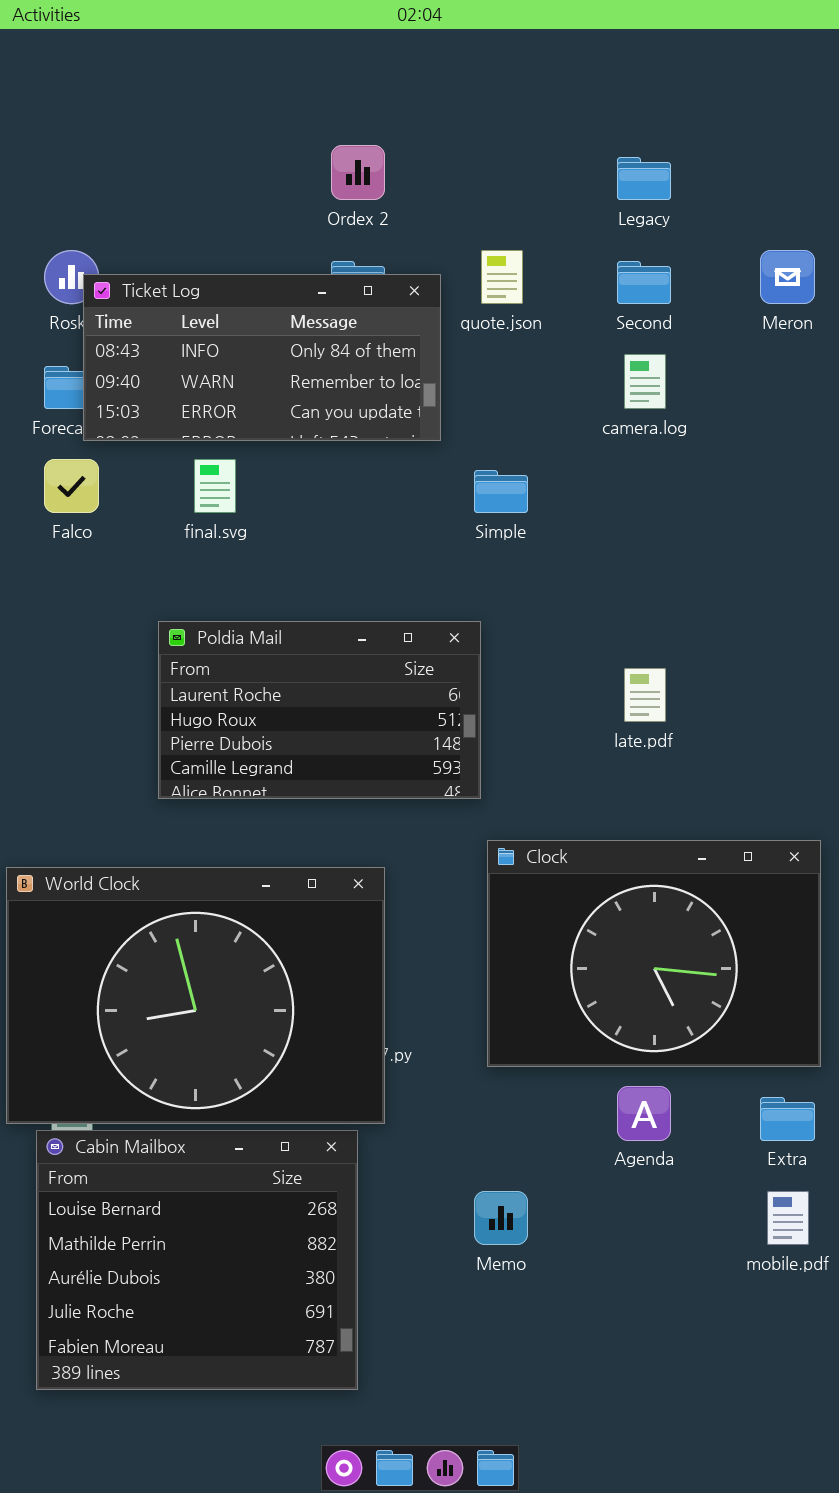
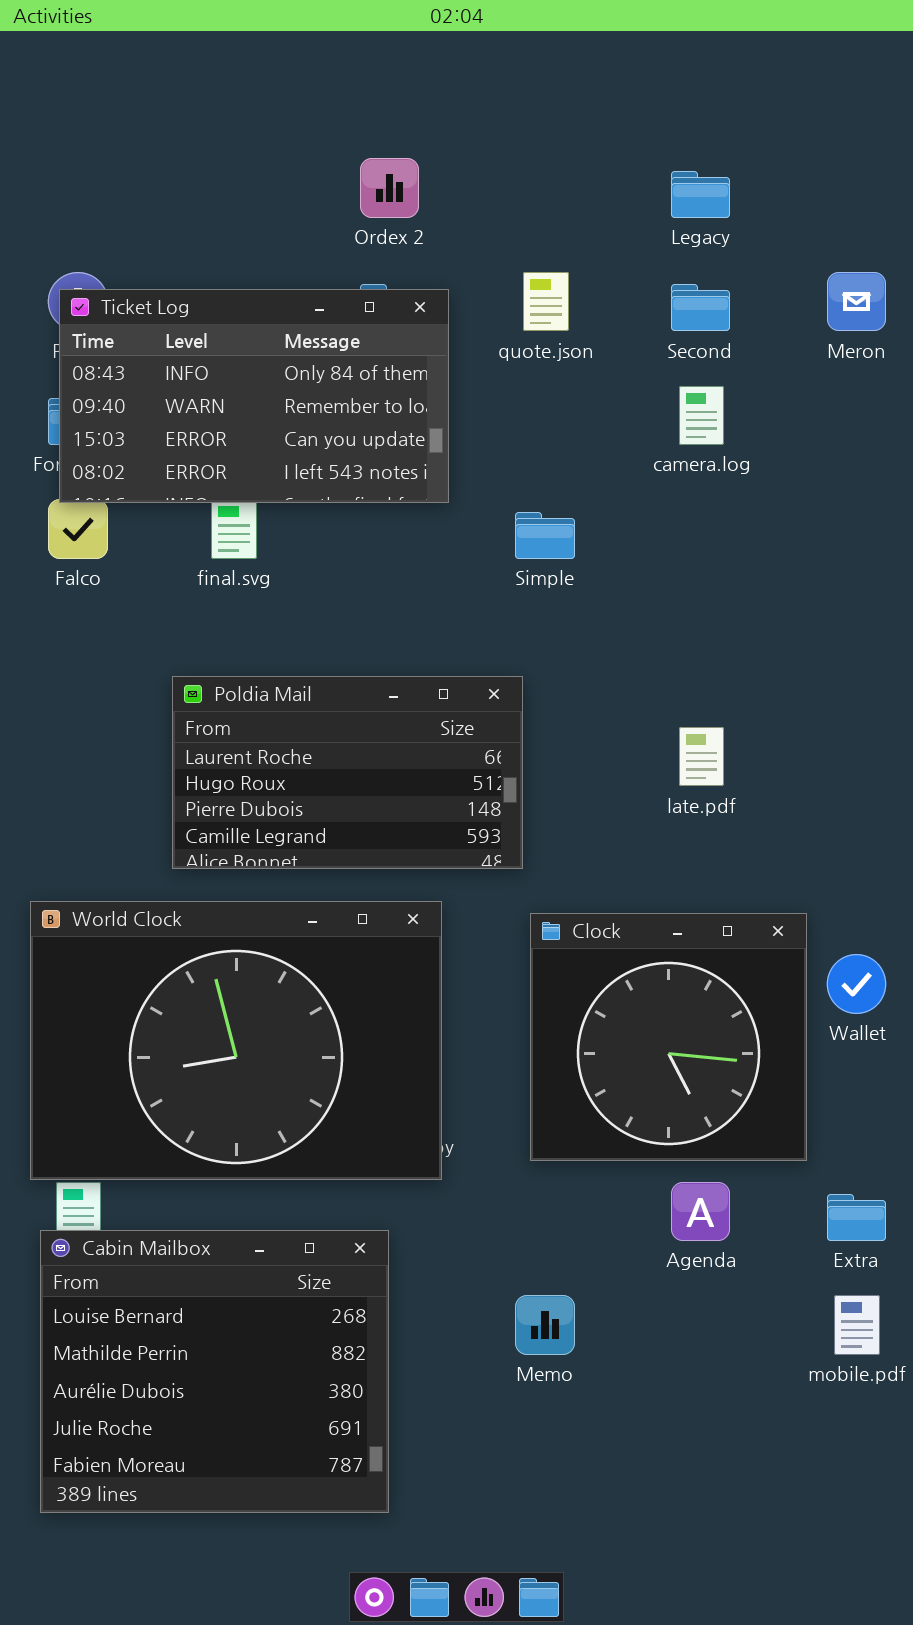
Ticket Log: [83,274,441,441] -> [59,289,449,503], moved, resized
Clock: [487,840,821,1067] -> [530,913,807,1161], resized
World Clock: [6,867,385,1124] -> [30,901,442,1180], moved

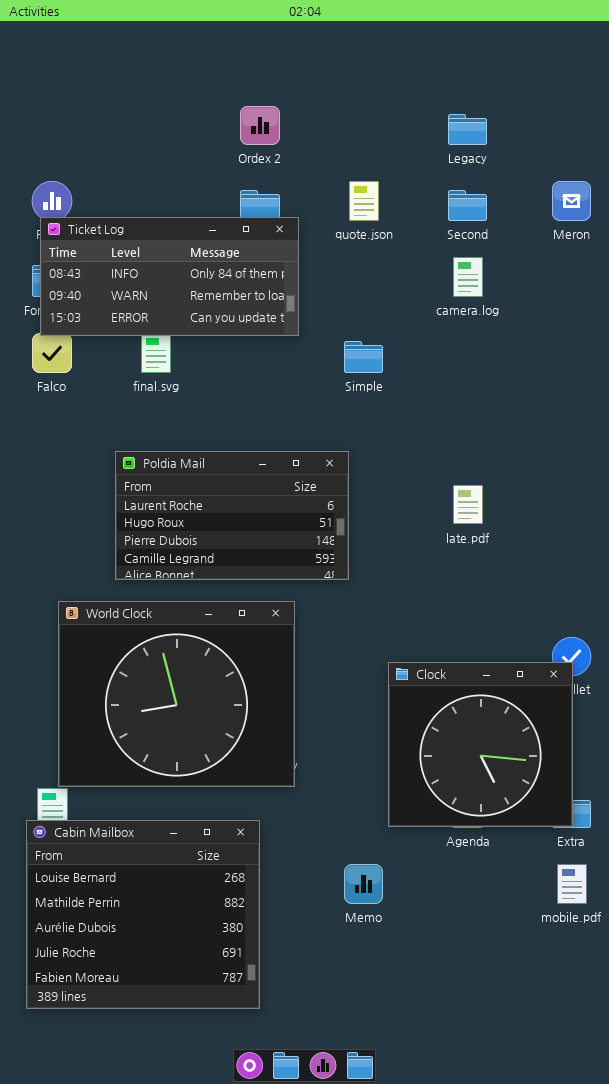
Ticket Log: [59,289,449,503] -> [40,217,299,336], resized
World Clock: [30,901,442,1180] -> [58,601,295,787], resized
Clock: [530,913,807,1161] -> [388,662,573,827], moved

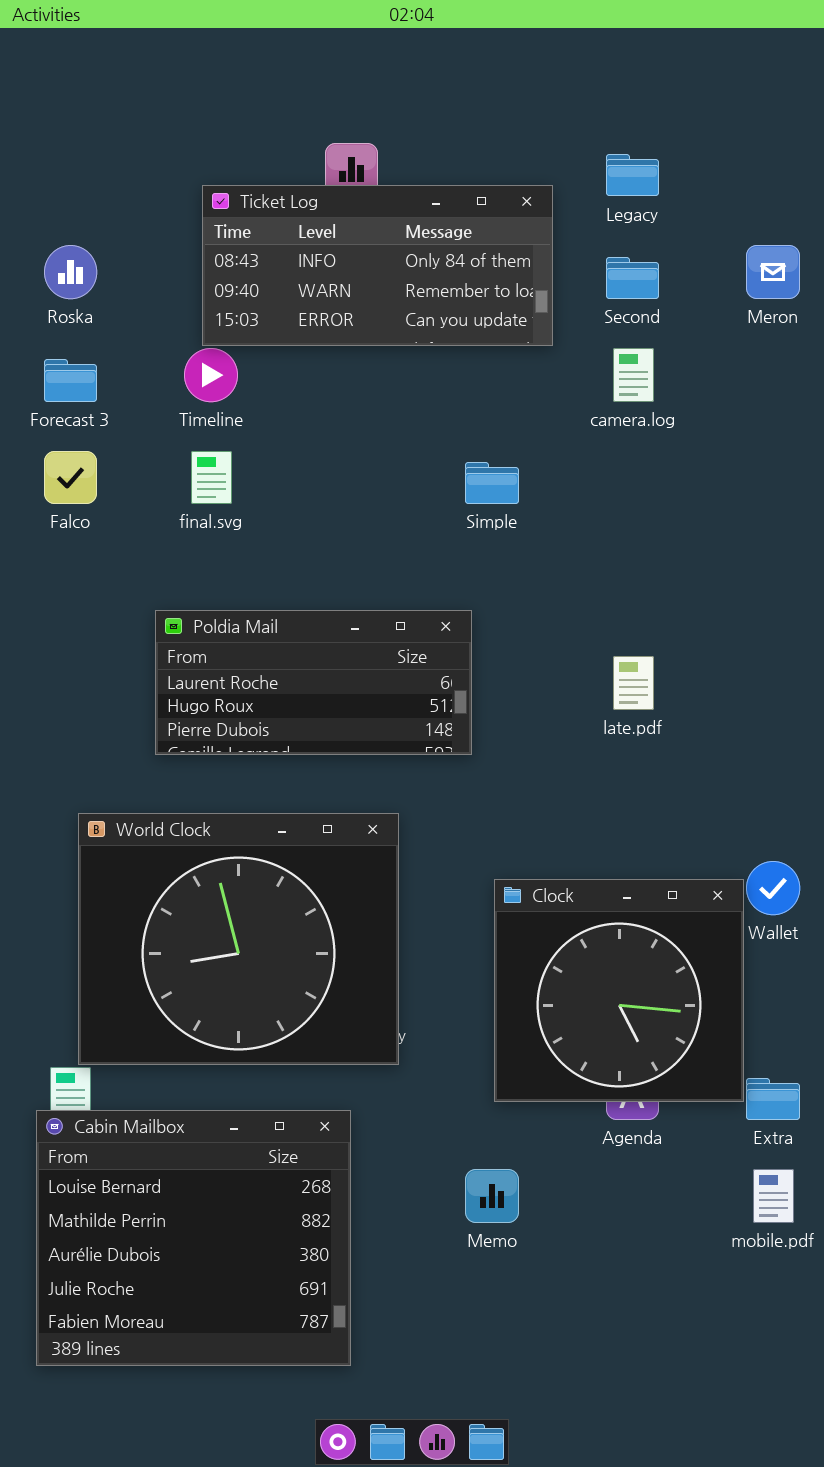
Ticket Log: [40,217,299,336] -> [202,185,553,346], moved
Poldia Mail: [115,451,349,580] -> [155,610,472,755], resized
Clock: [388,662,573,827] -> [494,879,744,1102], moved

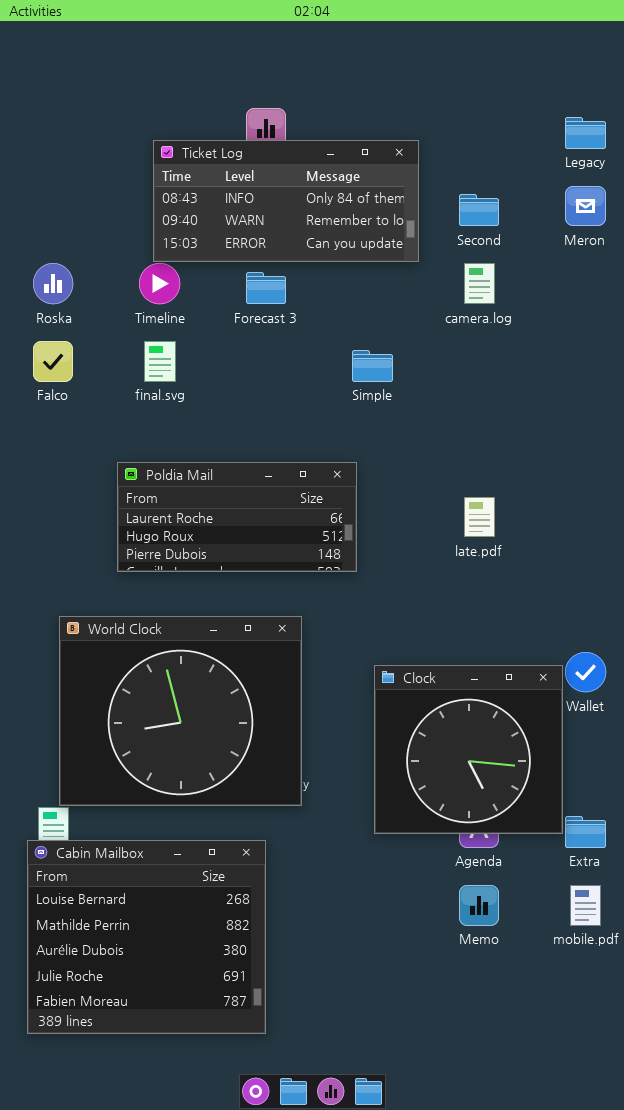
Legacy: [606,154,659,196] -> [565,117,606,149], moved
Roska: [44,245,97,299] -> [33,263,73,304], moved
Forecast 3: [44,359,97,402] -> [246,272,286,304], moved
Memo: [465,1169,519,1223] -> [459,885,499,926], moved

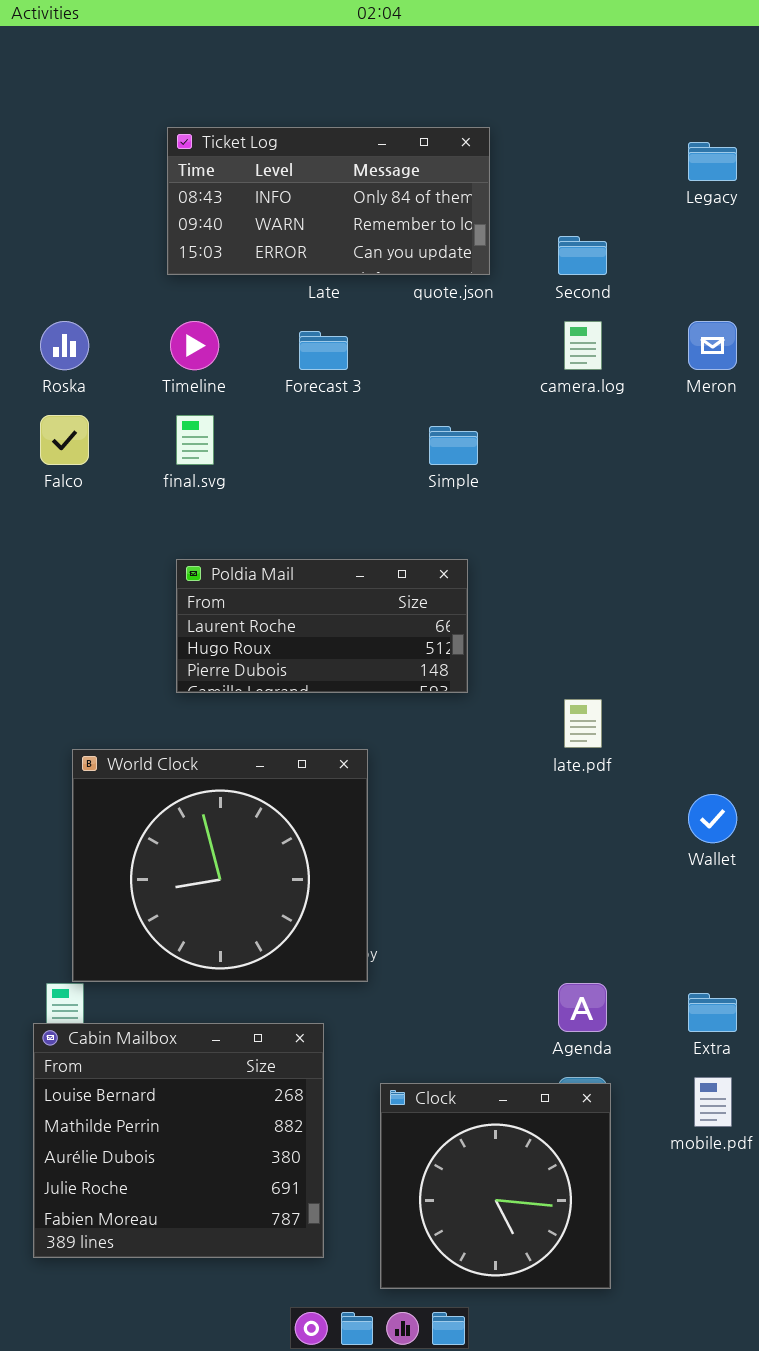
Ticket Log: [153,140,419,262] -> [167,127,490,275], moved
Meron: [565,186,606,226] -> [688,321,737,370], moved
Poldia Mail: [117,462,357,572] -> [176,559,468,693], moved
late.pdf: [464,497,495,537] -> [564,699,602,748], moved
Clock: [374,665,563,834] -> [380,1083,611,1289], moved

